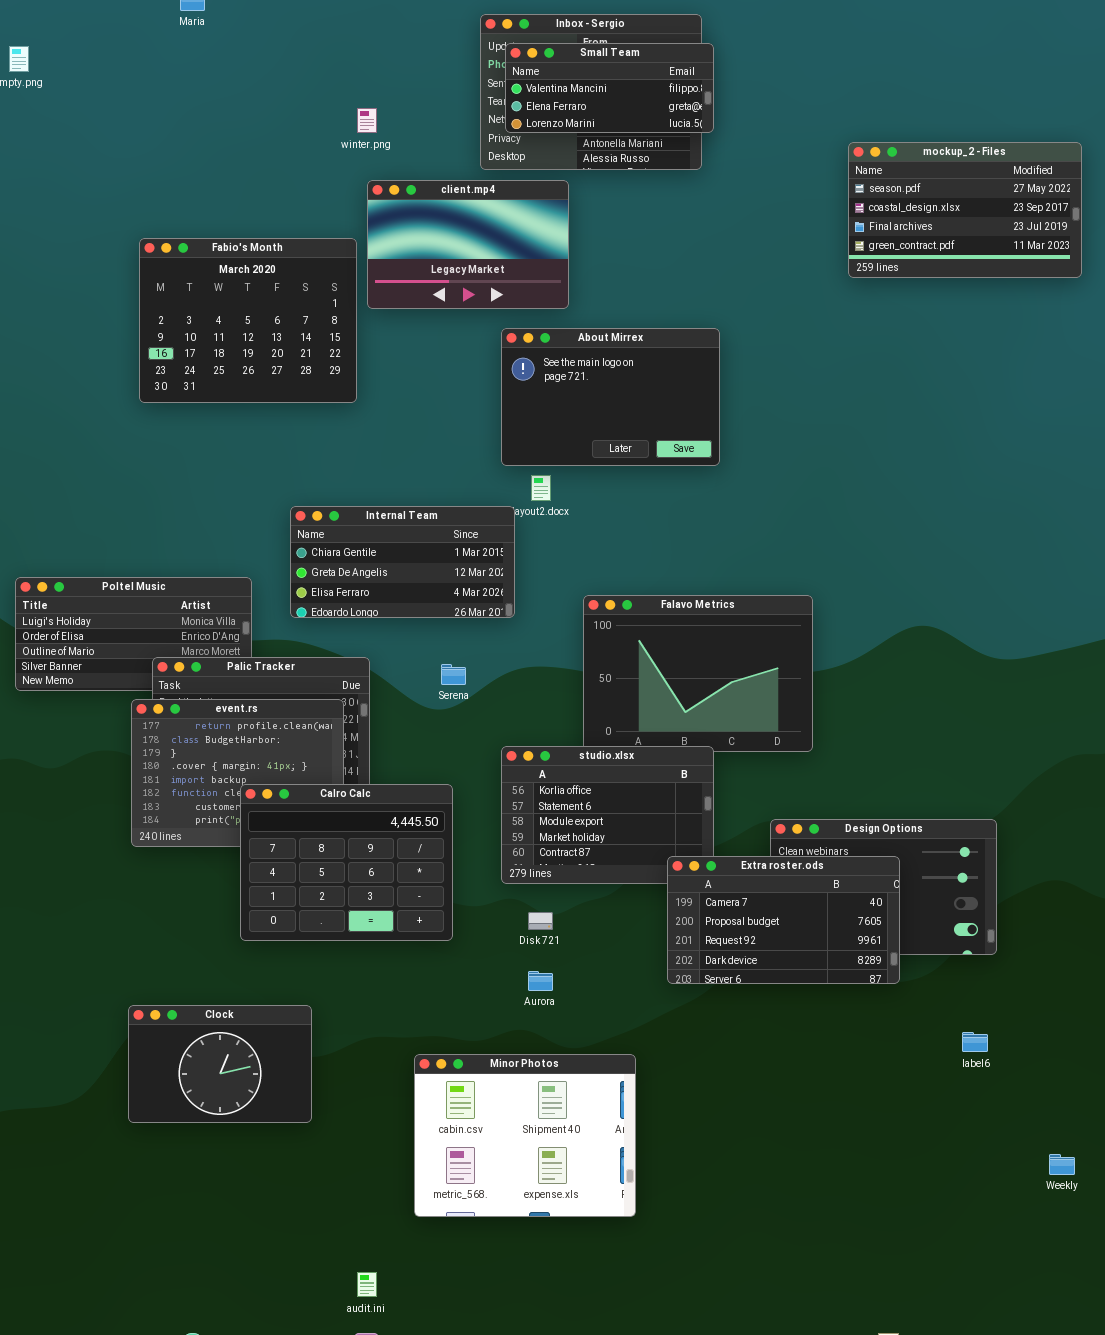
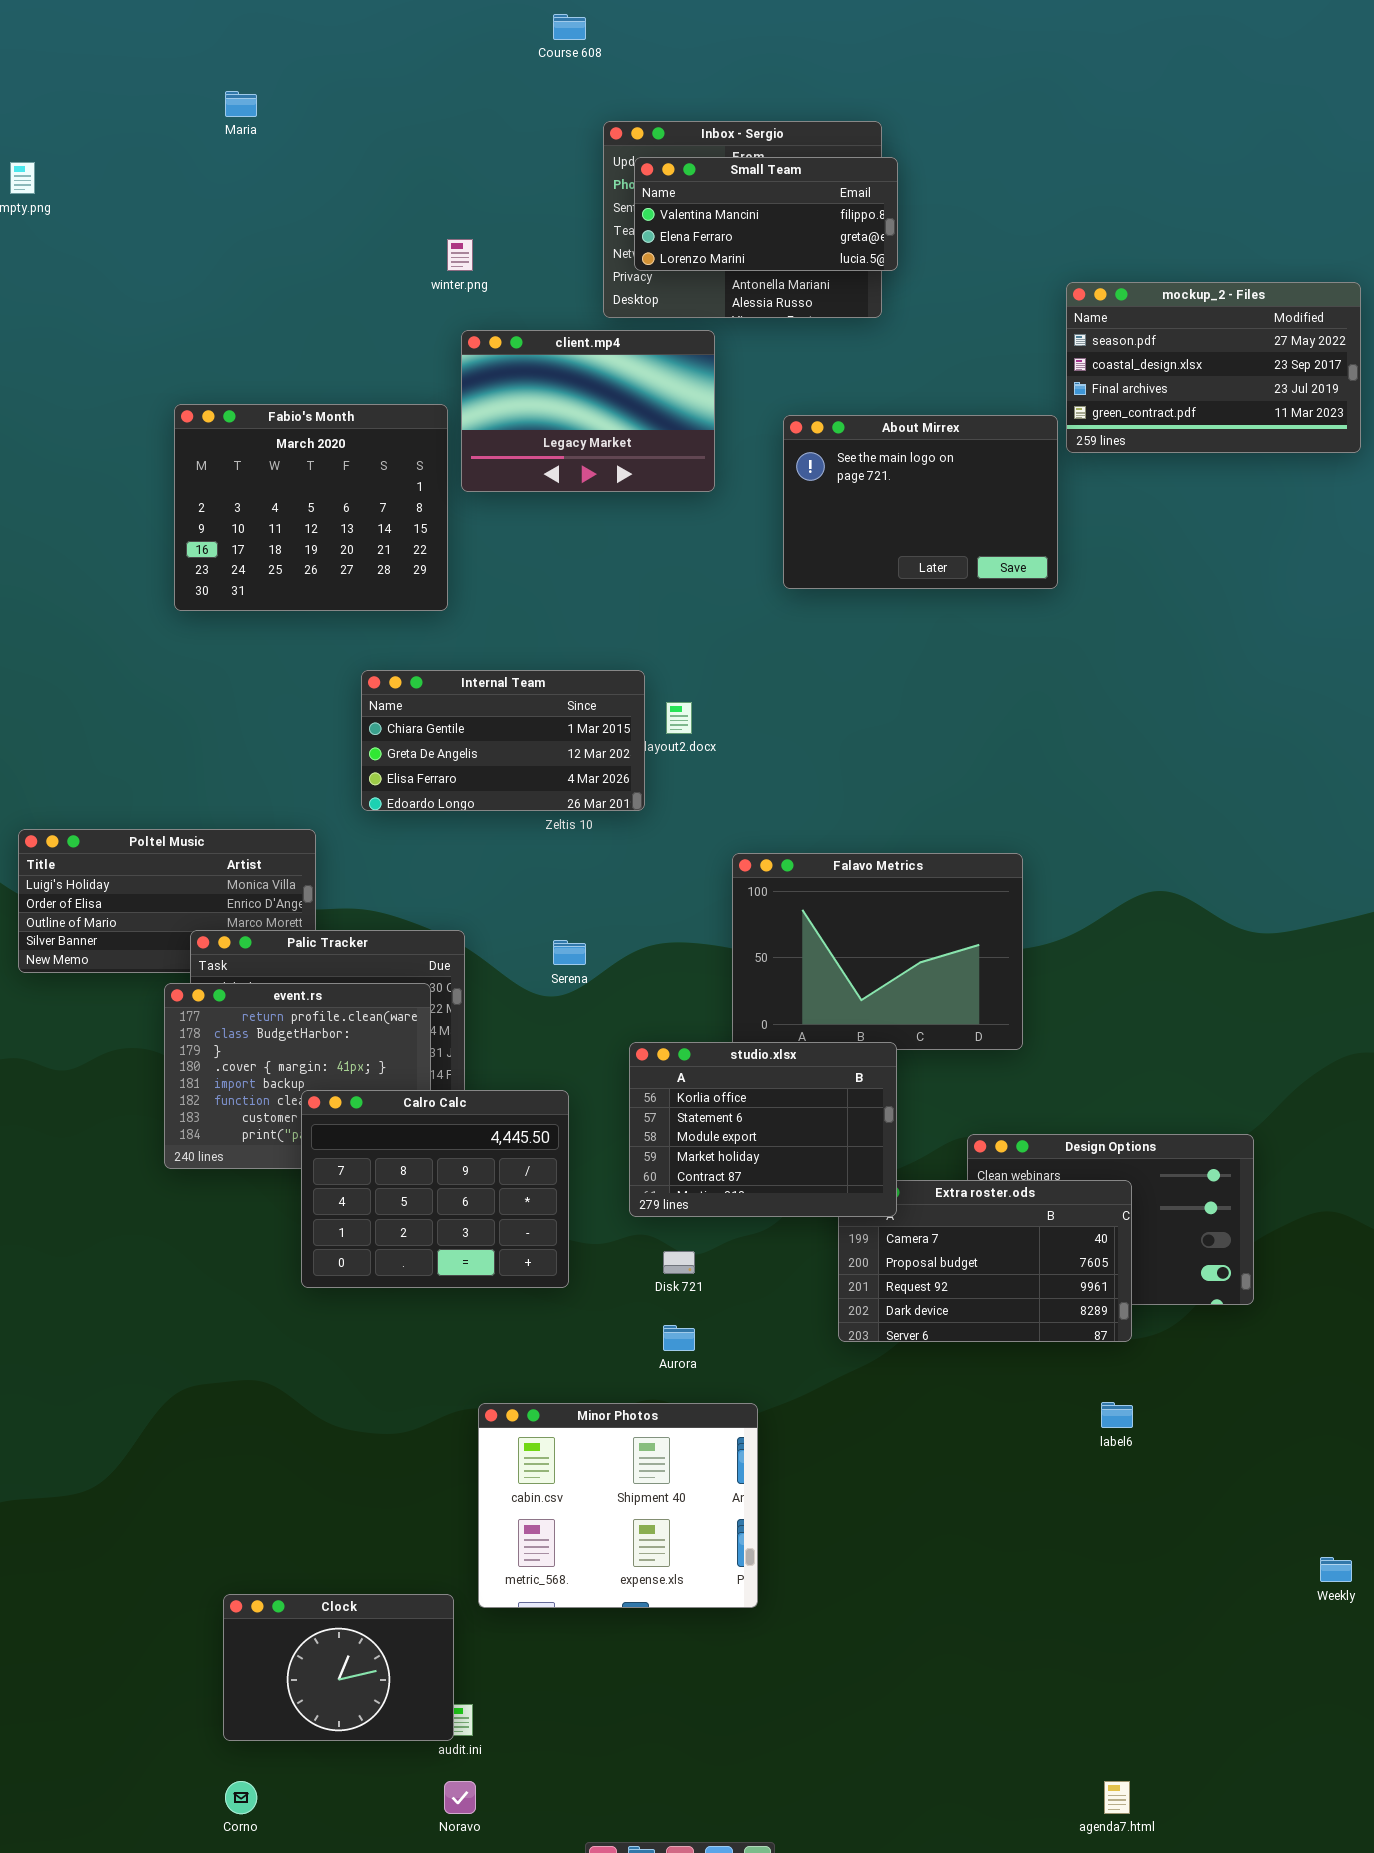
About Mirrex: [501,328,720,466] -> [783,415,1058,589], moved
Internal Team: [290,506,515,618] -> [361,670,645,811], moved
studio.xlsx: [501,746,714,884] -> [629,1042,897,1217], raised
Clock: [128,1005,312,1123] -> [223,1594,454,1741], moved
label6: [962,1032,988,1052] -> [1101,1402,1133,1428], moved
Minor Photos: [414,1054,636,1217] -> [478,1403,758,1608], moved

